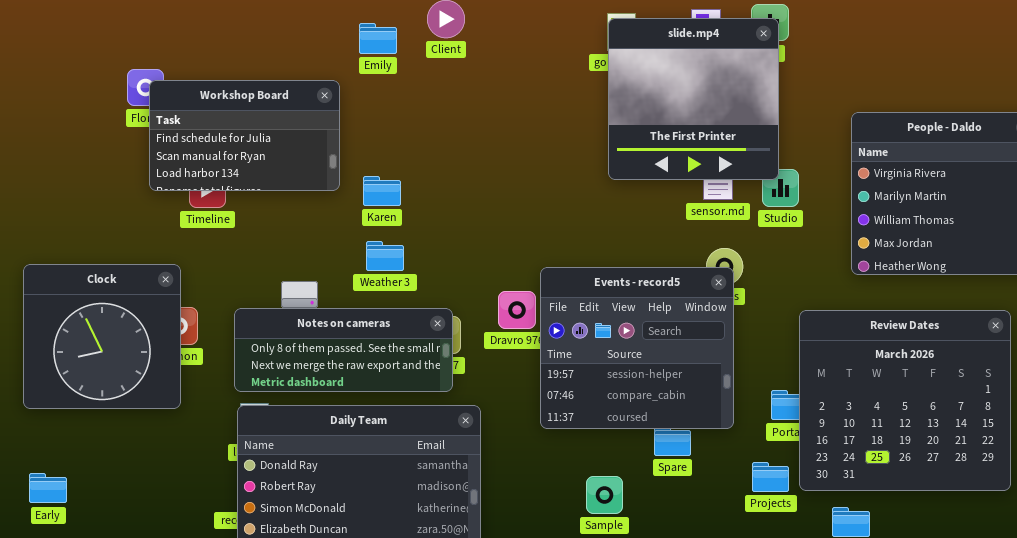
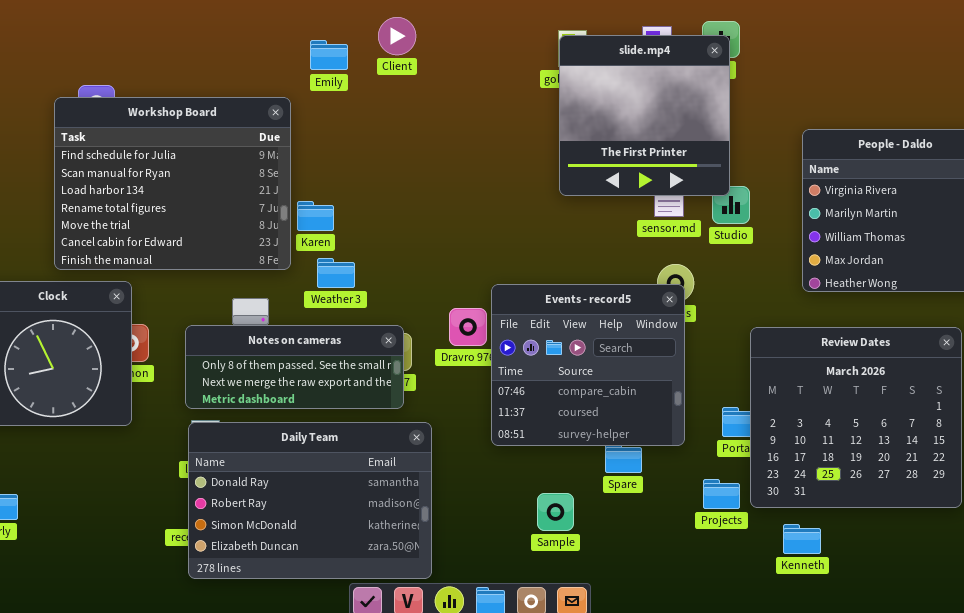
Workshop Board: [149,80,340,191] -> [54,97,291,270], resized
Karen: [363,176,401,206] -> [297,201,334,231], moved
Events - record5: [540,267,734,429] -> [491,284,685,446], scrolled down 1 row

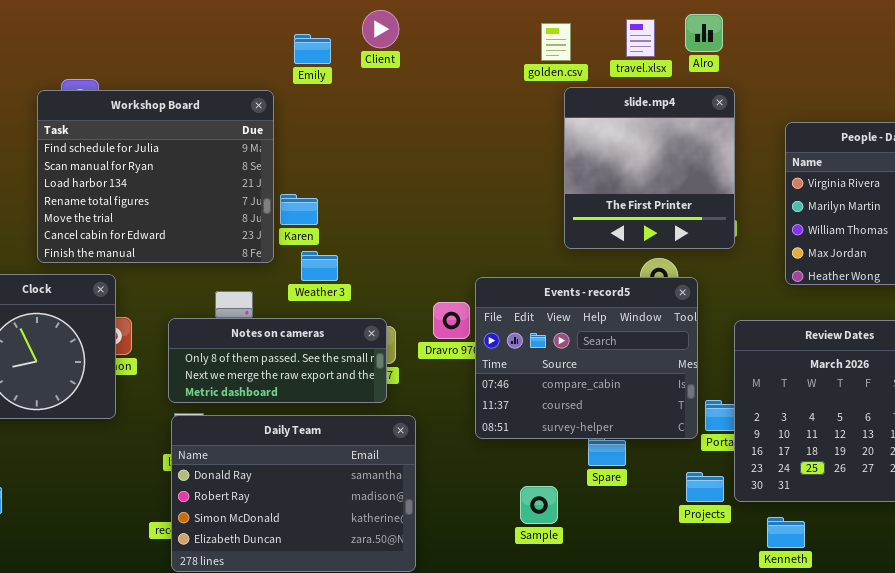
slide.mp4: [559,35,730,196] -> [564,87,735,249], moved
Events - record5: [491,284,685,446] -> [475,277,698,439], resized

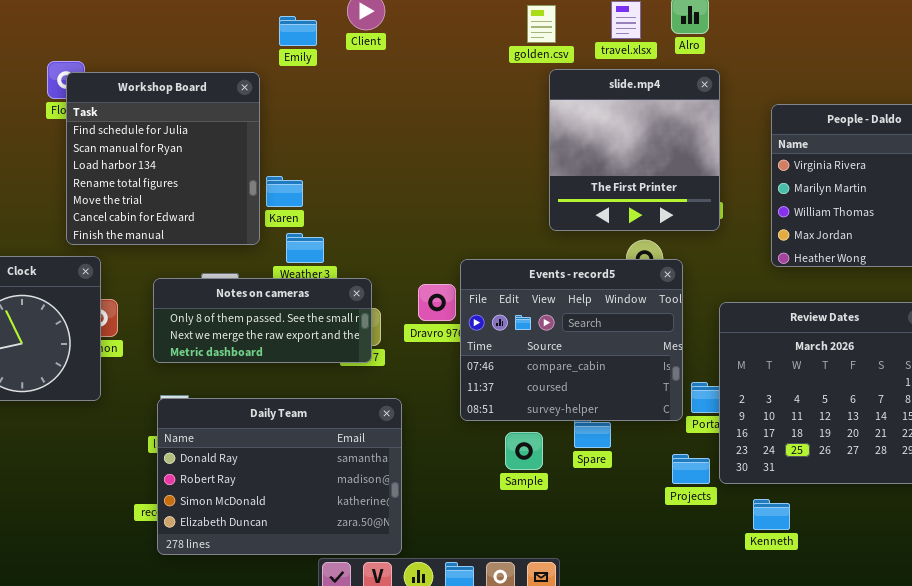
Workshop Board: [37,90,274,263] -> [66,72,260,245], resized
Notes on cameras: [168,318,387,403] -> [153,278,372,363], moved
Sample: [520,486,558,524] -> [505,432,543,470], moved

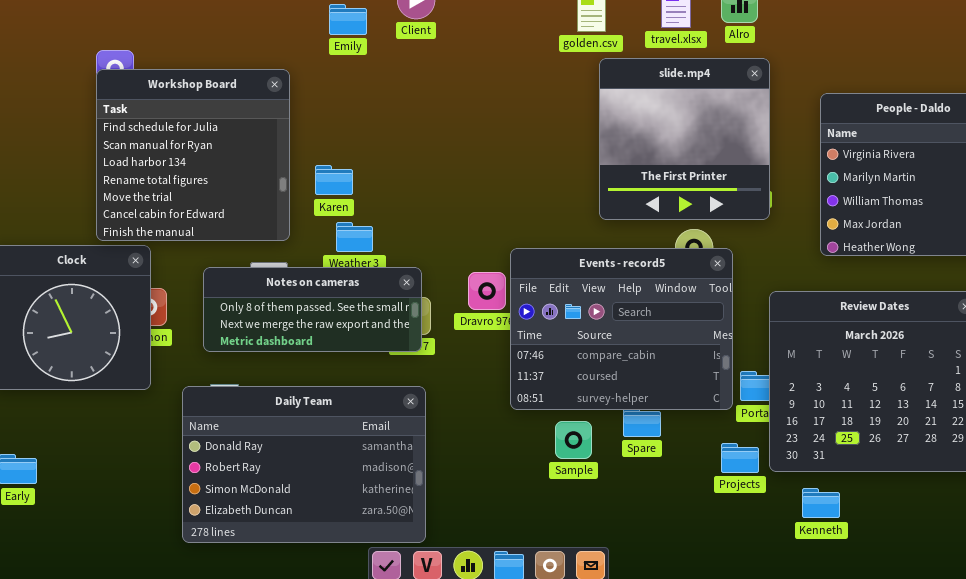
Workshop Board: [66,72,260,245] -> [96,69,290,241], moved
Daily Team: [157,398,402,555] -> [182,386,426,543], moved

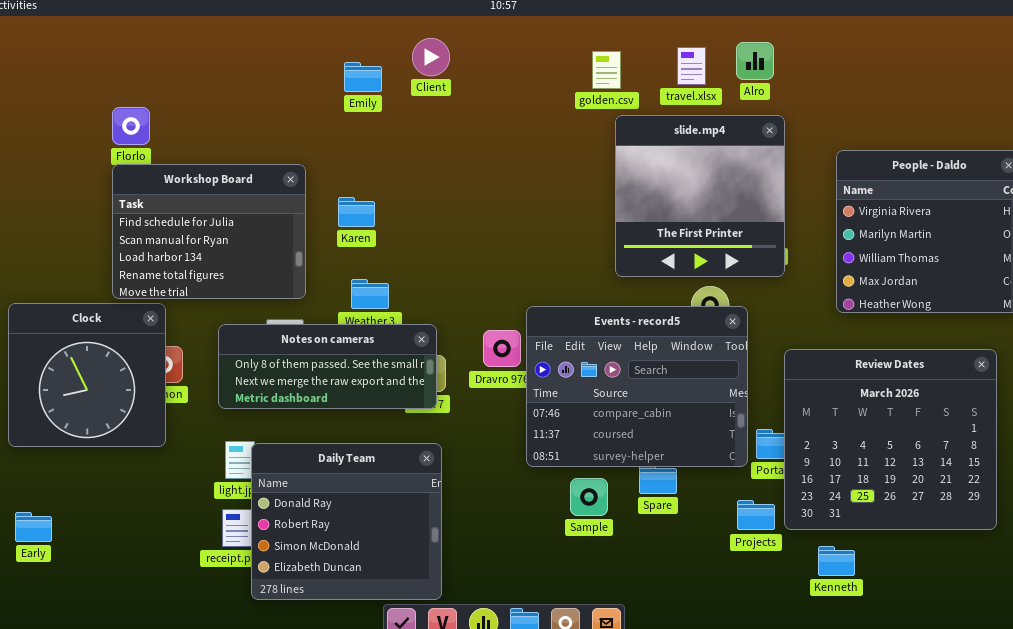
Workshop Board: [96,69,290,241] -> [112,164,306,299], resized
Karen: [315,165,353,195] -> [338,197,375,227], moved
Daily Team: [182,386,426,543] -> [251,443,442,600], resized

